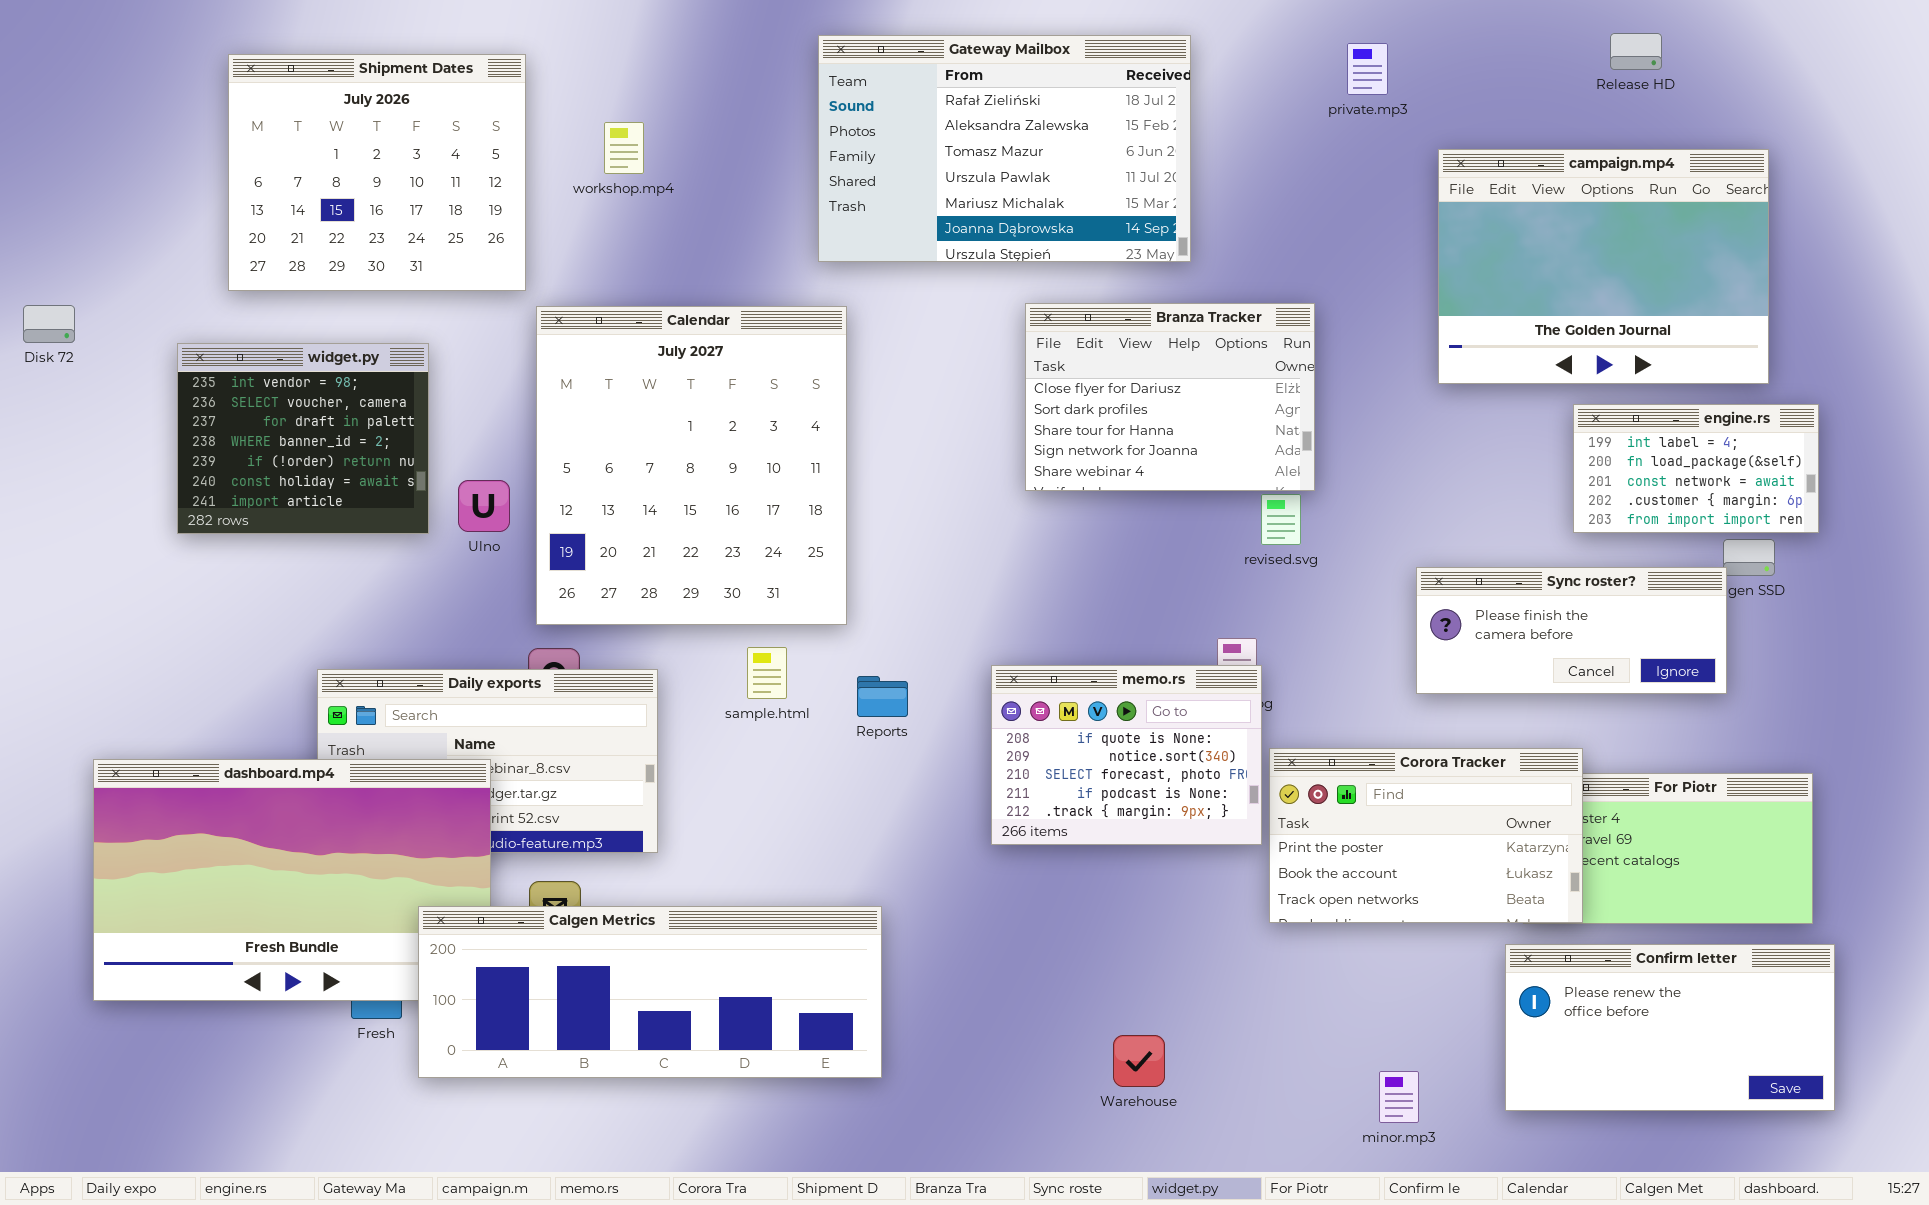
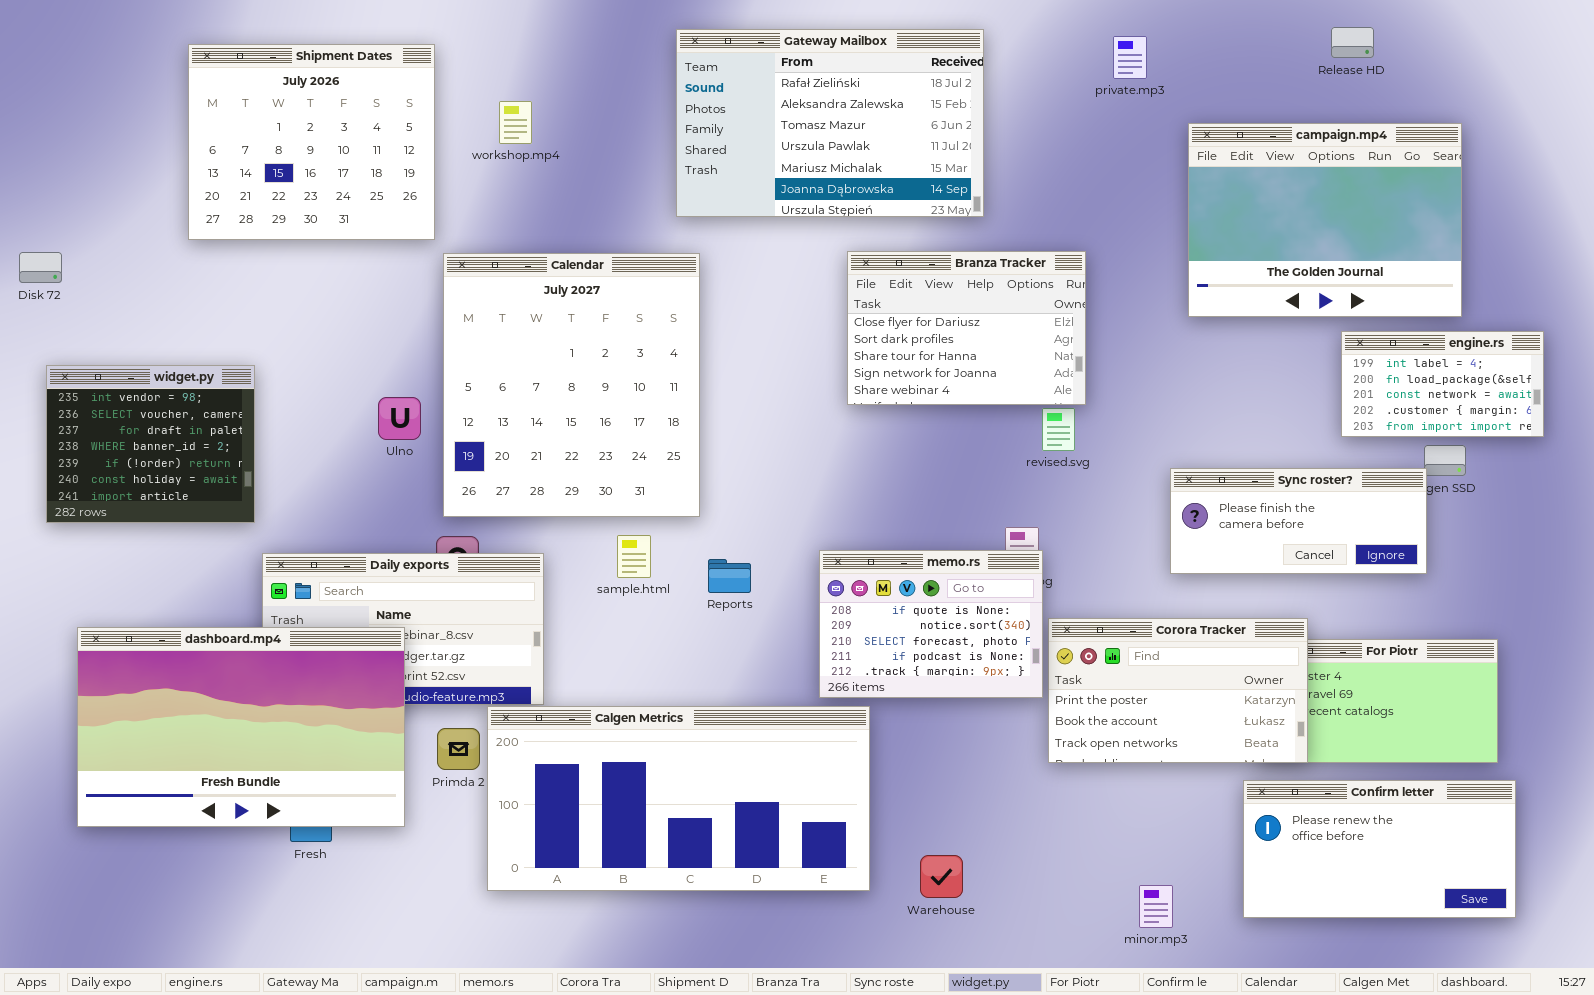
widget.py: [177,343,429,534] -> [46,365,255,523], moved
engine.rs: [1573,404,1819,533] -> [1341,331,1544,437], moved
Calgen Metrics: [418,906,882,1078] -> [487,706,870,891], moved, resized

